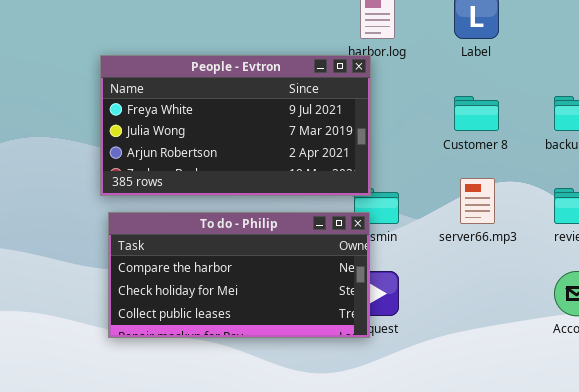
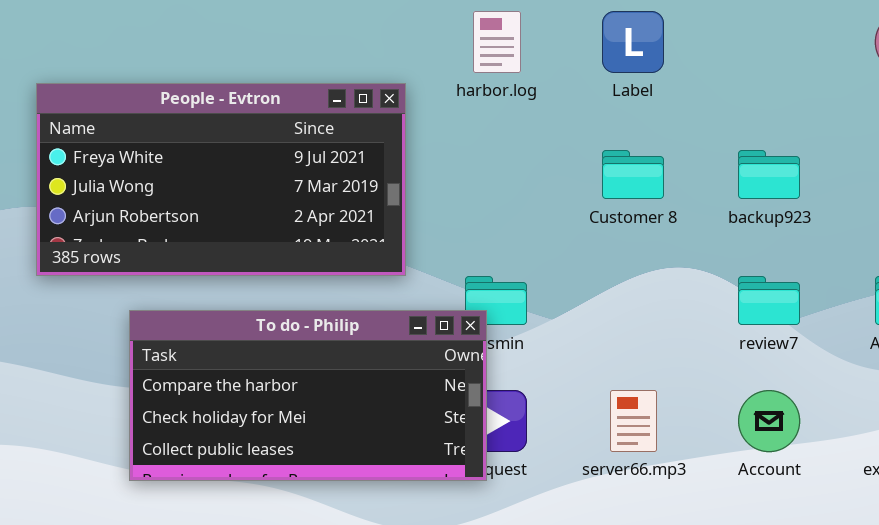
People - Evtron: [100,55,371,196] -> [36,83,406,276], moved
server66.mp3: [460,178,495,224] -> [610,390,657,452], moved

